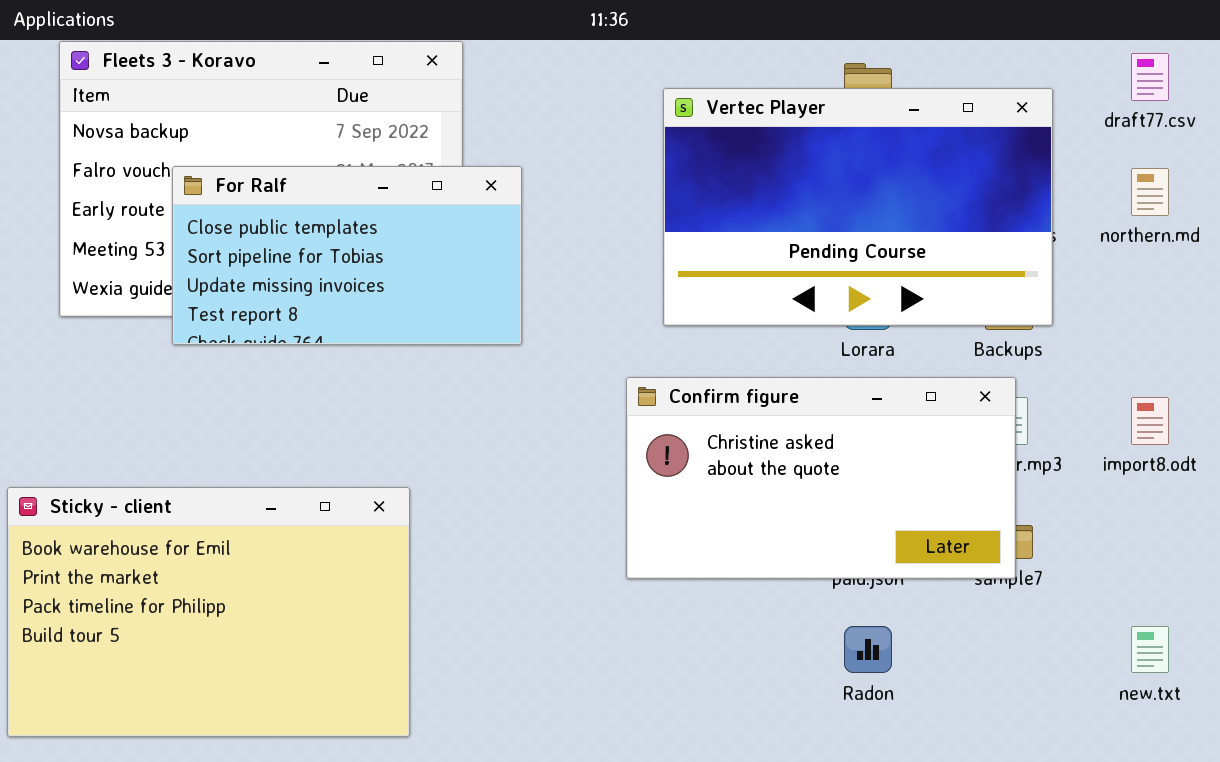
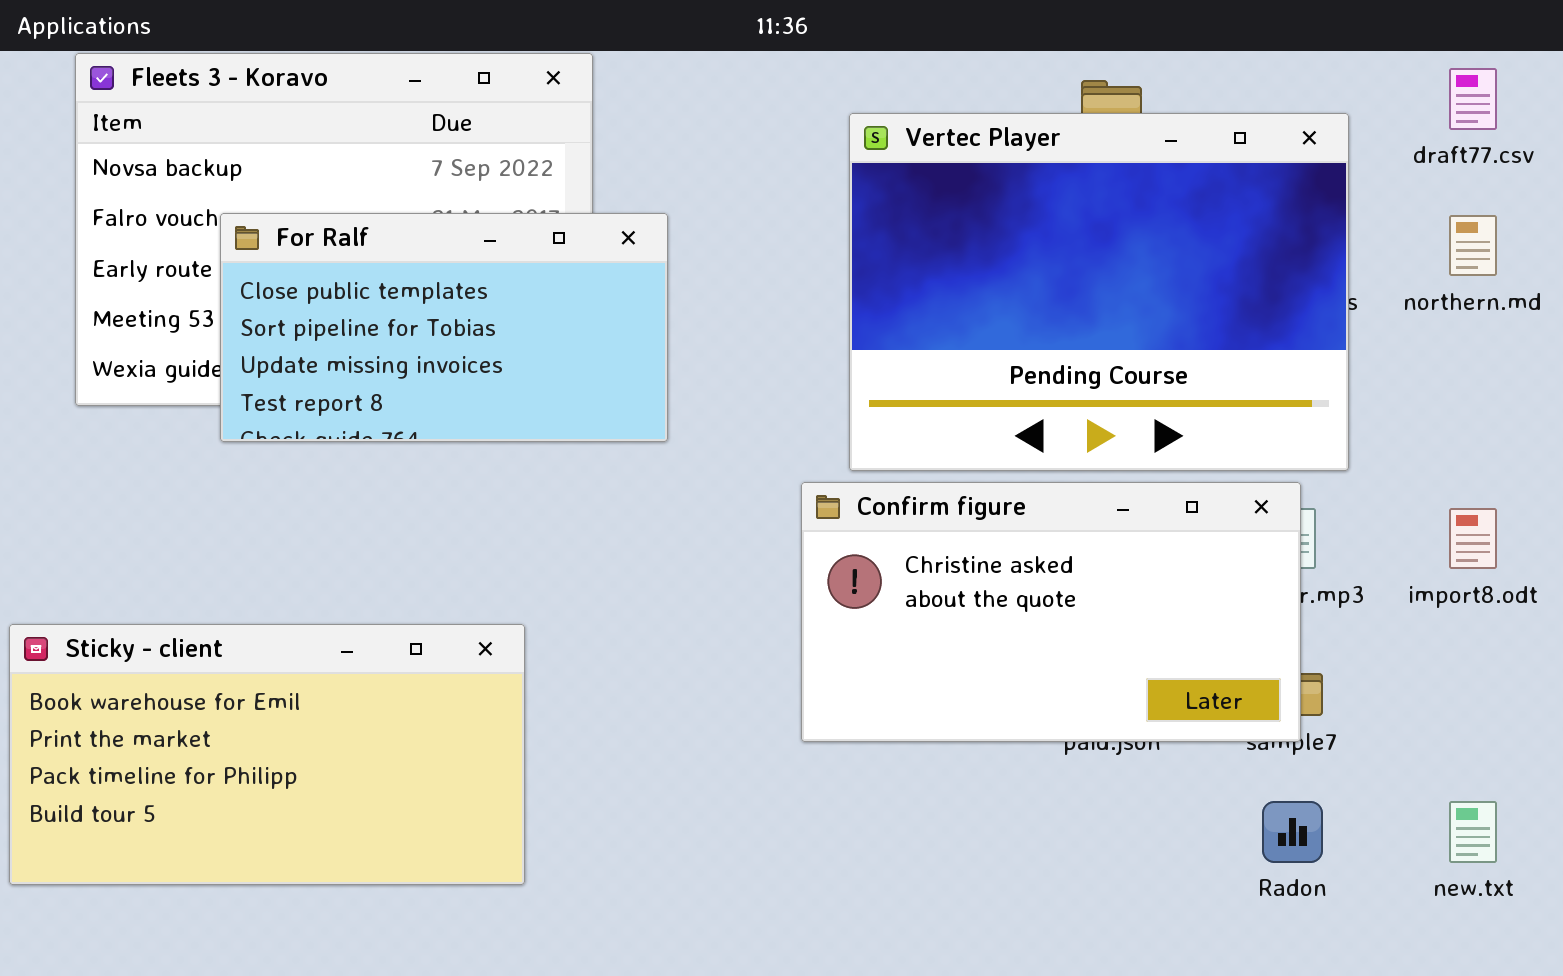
Vertec Player: [663,88,1053,326] -> [849,113,1349,471], resized
Sticky - client: [7,487,410,737] -> [9,624,525,885], resized
Radon: [844,626,892,673] -> [1262,801,1323,863], moved

